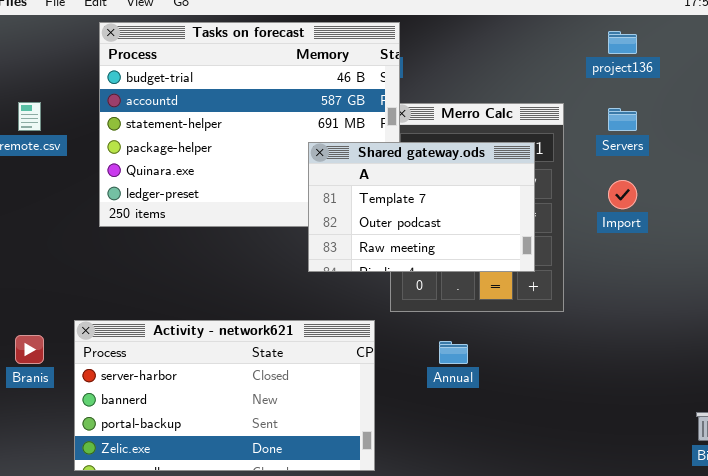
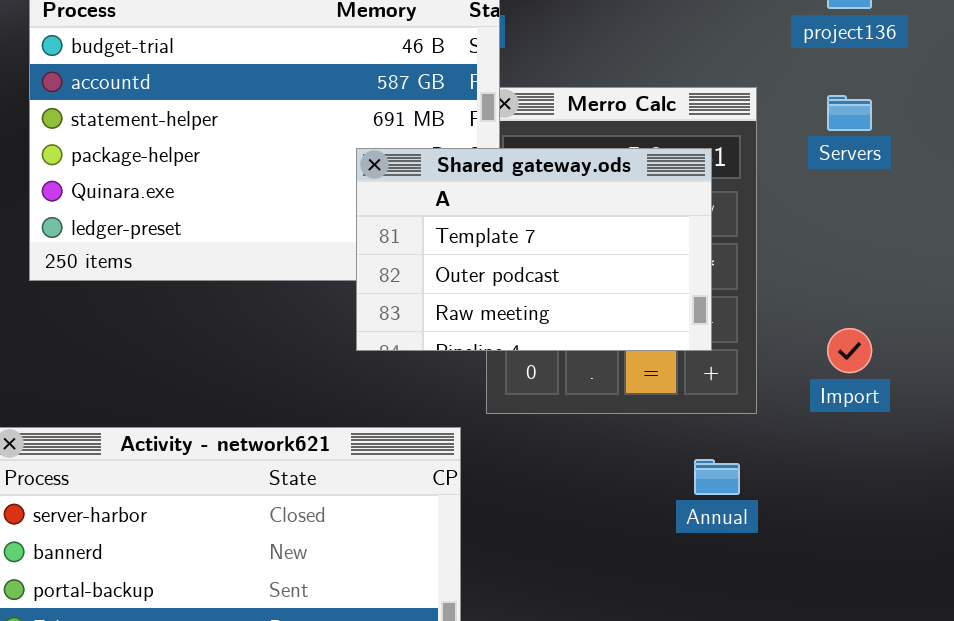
Import: [608,180,637,209] -> [827,328,872,373], moved
Annual: [439,341,468,364] -> [694,459,740,495], moved

